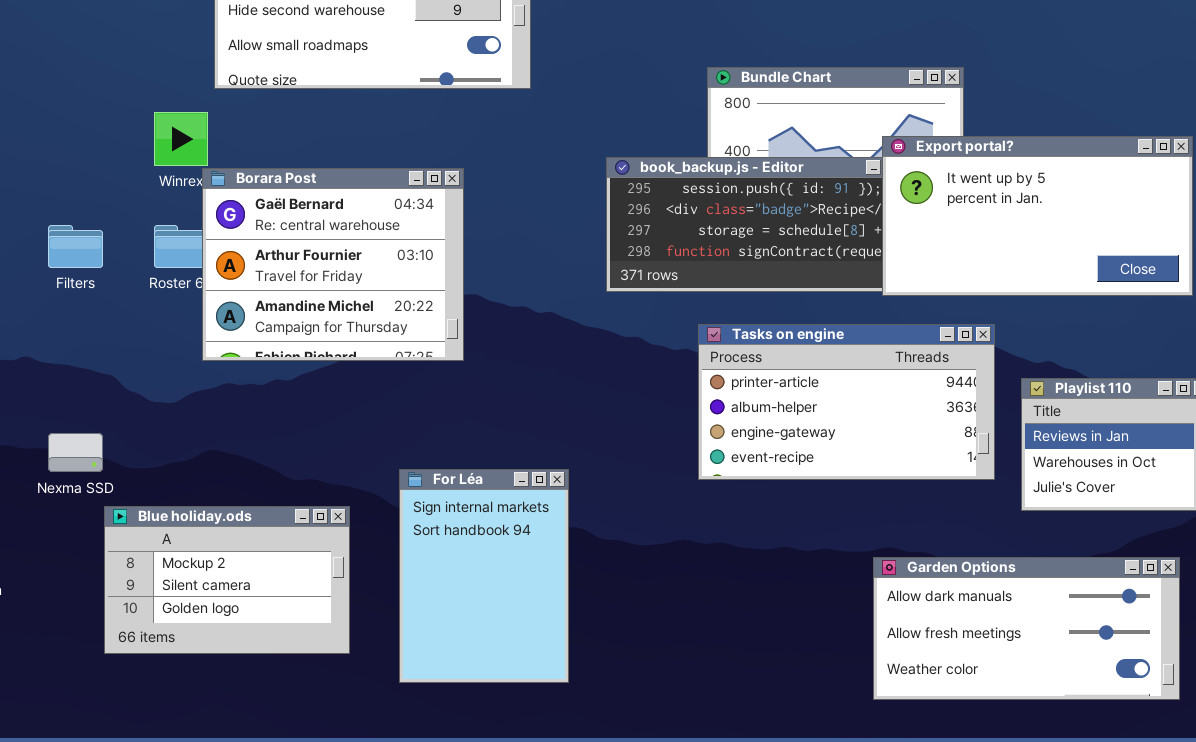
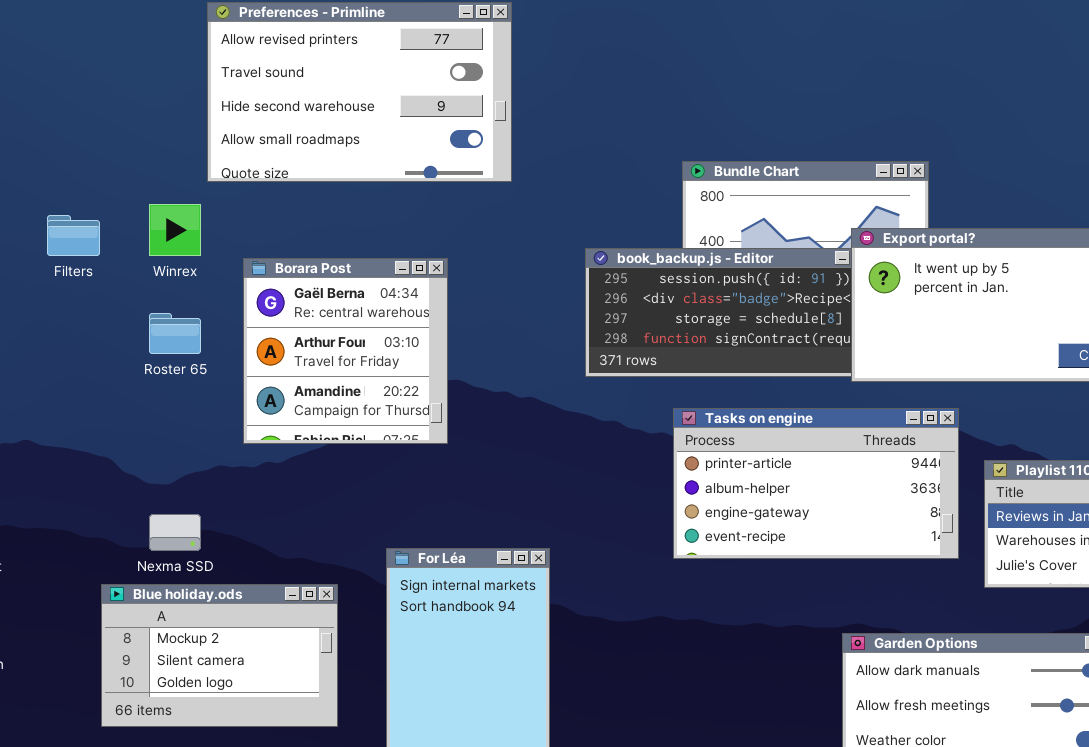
Borara Post: [202,168,464,361] -> [243,258,448,444], resized
Filters: [48,225,103,268] -> [47,215,100,256], moved
Nexma SSD: [48,433,103,472] -> [149,514,201,551], moved

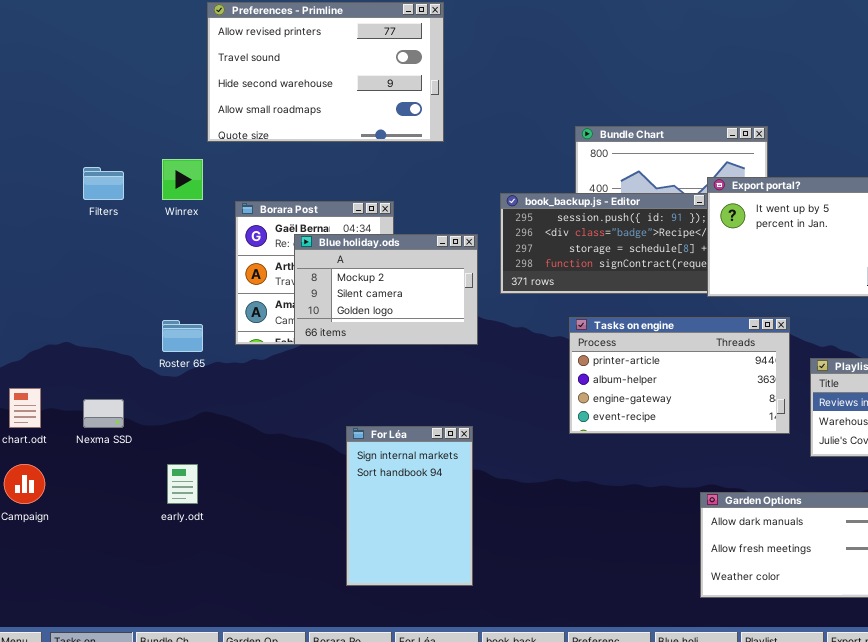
Roster 65: [149,313,201,354] -> [162,320,203,352], moved
Nexma SSD: [149,514,201,551] -> [83,399,124,428], moved
Blue holiday.ods: [101,584,338,727] -> [294,234,478,345], moved

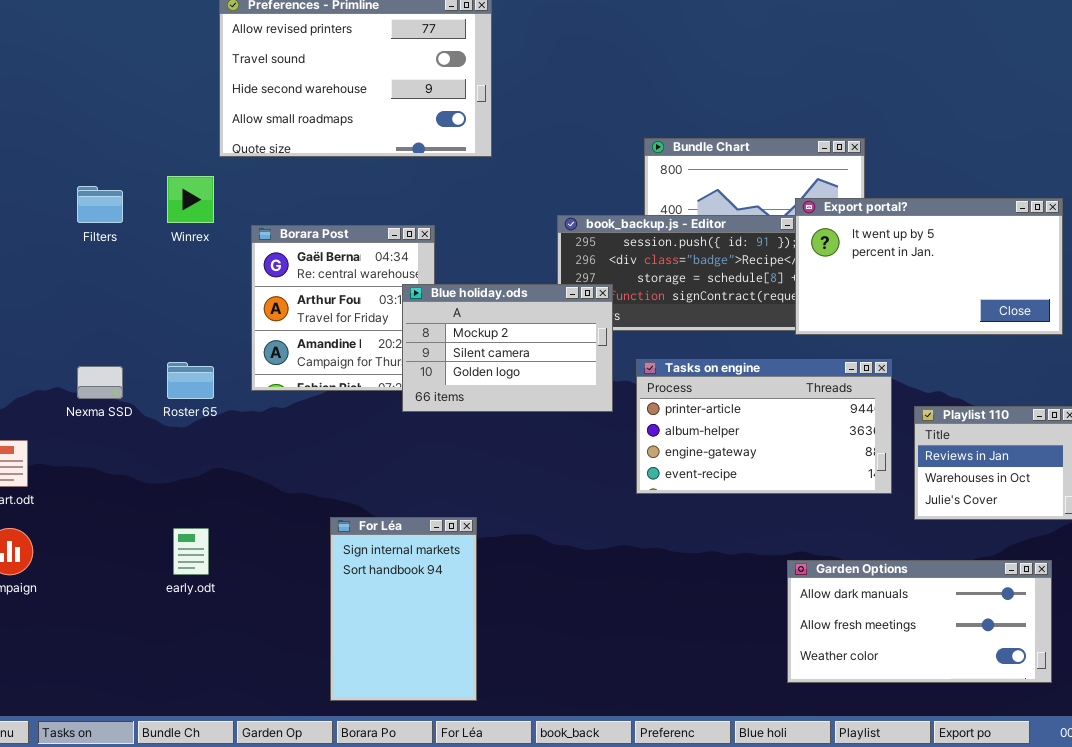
Blue holiday.ods: [294,234,478,345] -> [402,284,613,412], moved
Nexma SSD: [83,399,124,428] -> [77,366,123,399], moved
For Léa: [346,426,473,586] -> [330,517,477,701], moved

